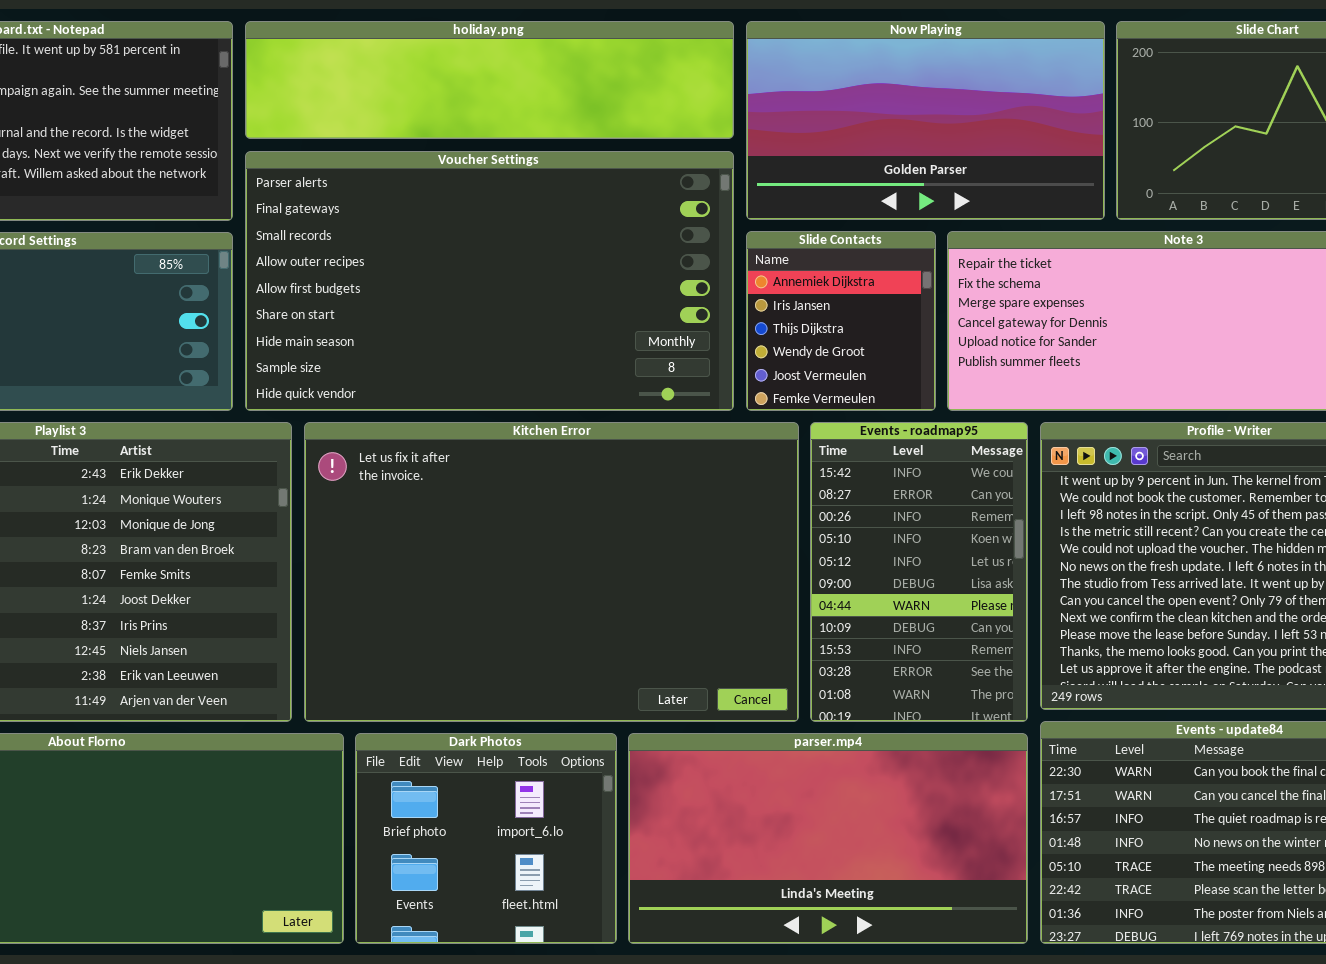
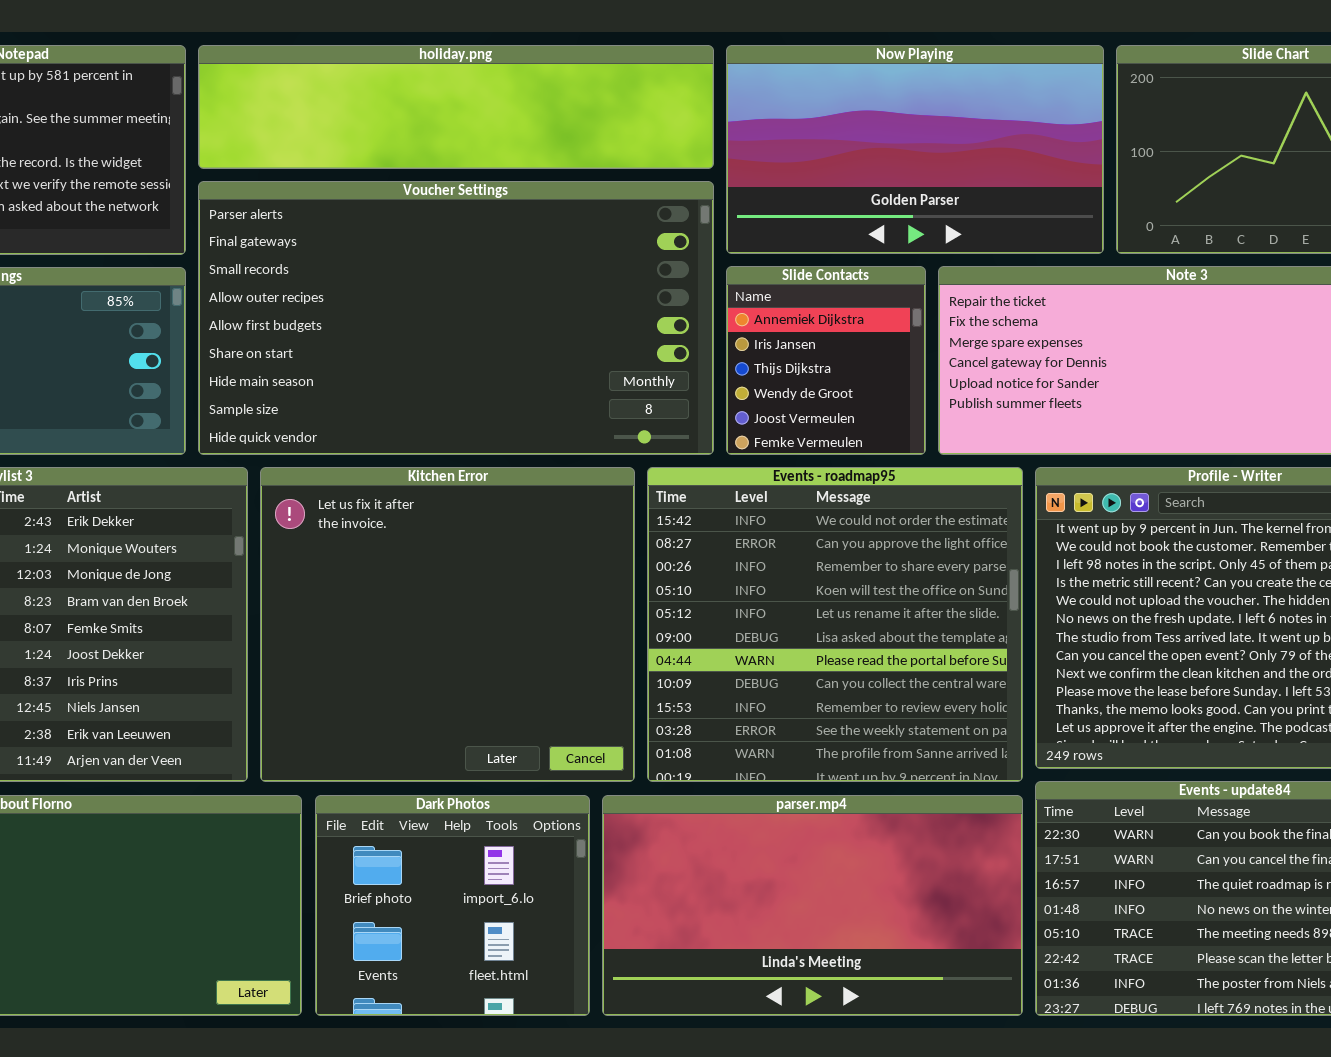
Kitchen Error: [304,422,799,722] -> [260,467,635,782], resized
Events - roadmap95: [810,422,1028,722] -> [647,467,1023,782], resized

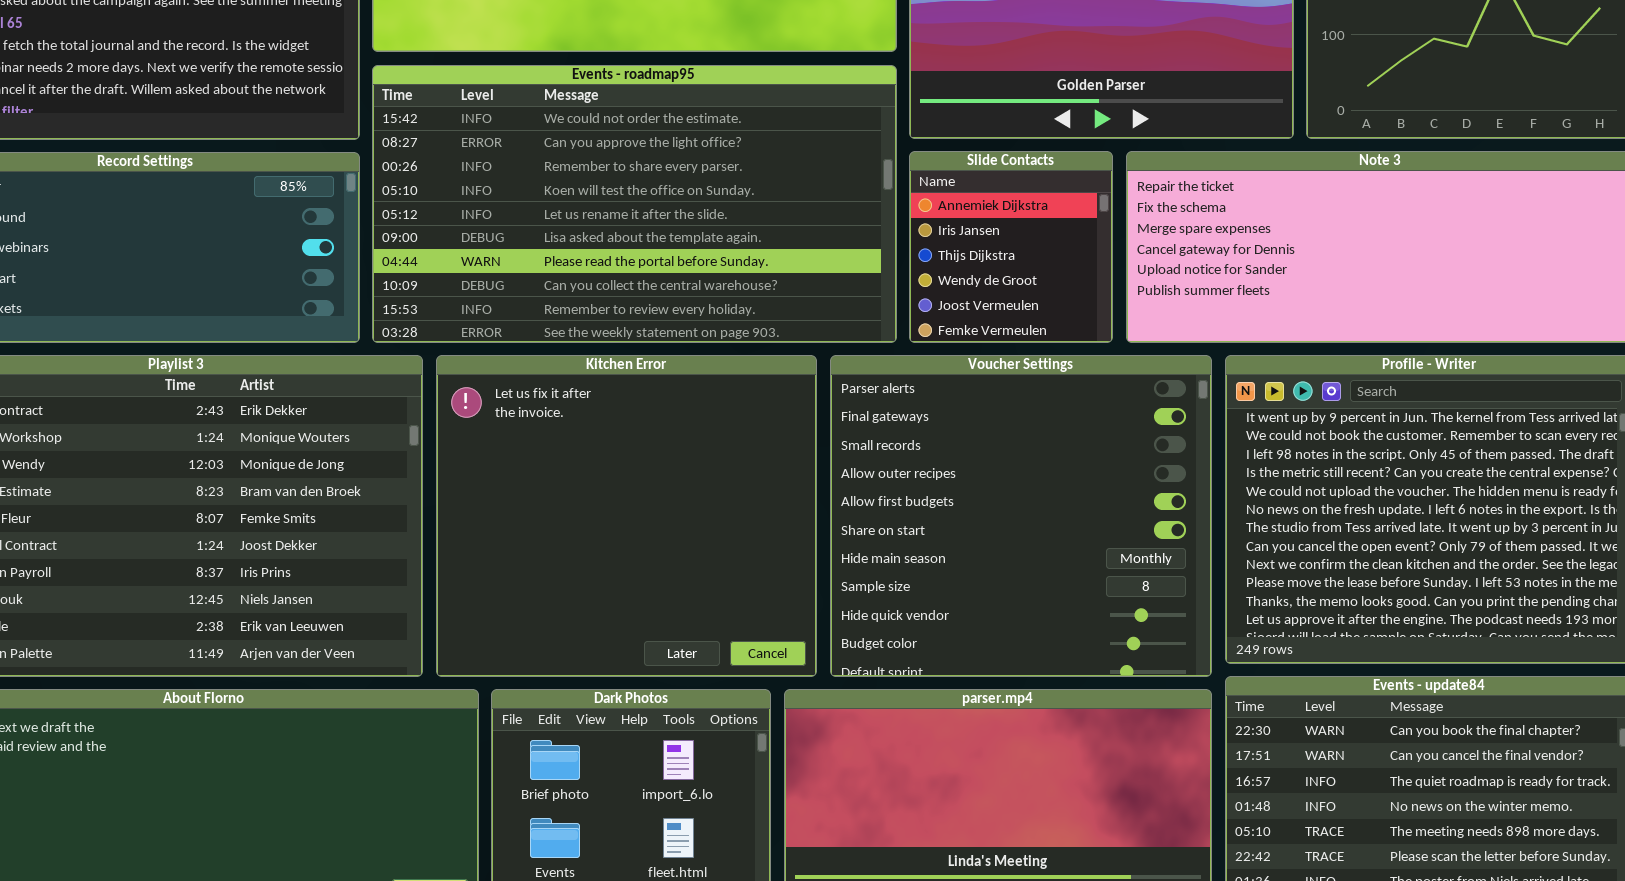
Voucher Settings: [198,181,714,455] -> [830,355,1212,677], moved, resized
Events - roadmap95: [647,467,1023,782] -> [372,65,897,343], moved, resized

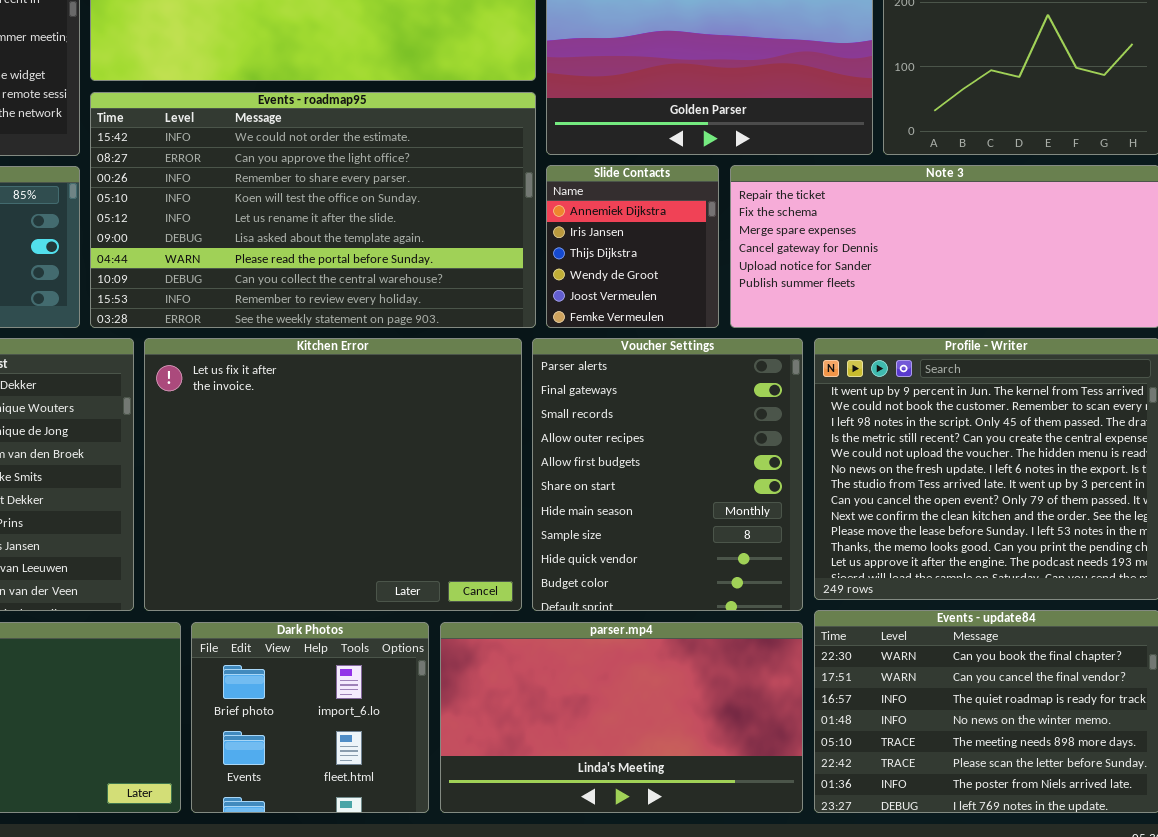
Kitchen Error: [436,355,817,677] -> [144,338,522,611], resized
Voucher Settings: [830,355,1212,677] -> [532,338,803,611], resized

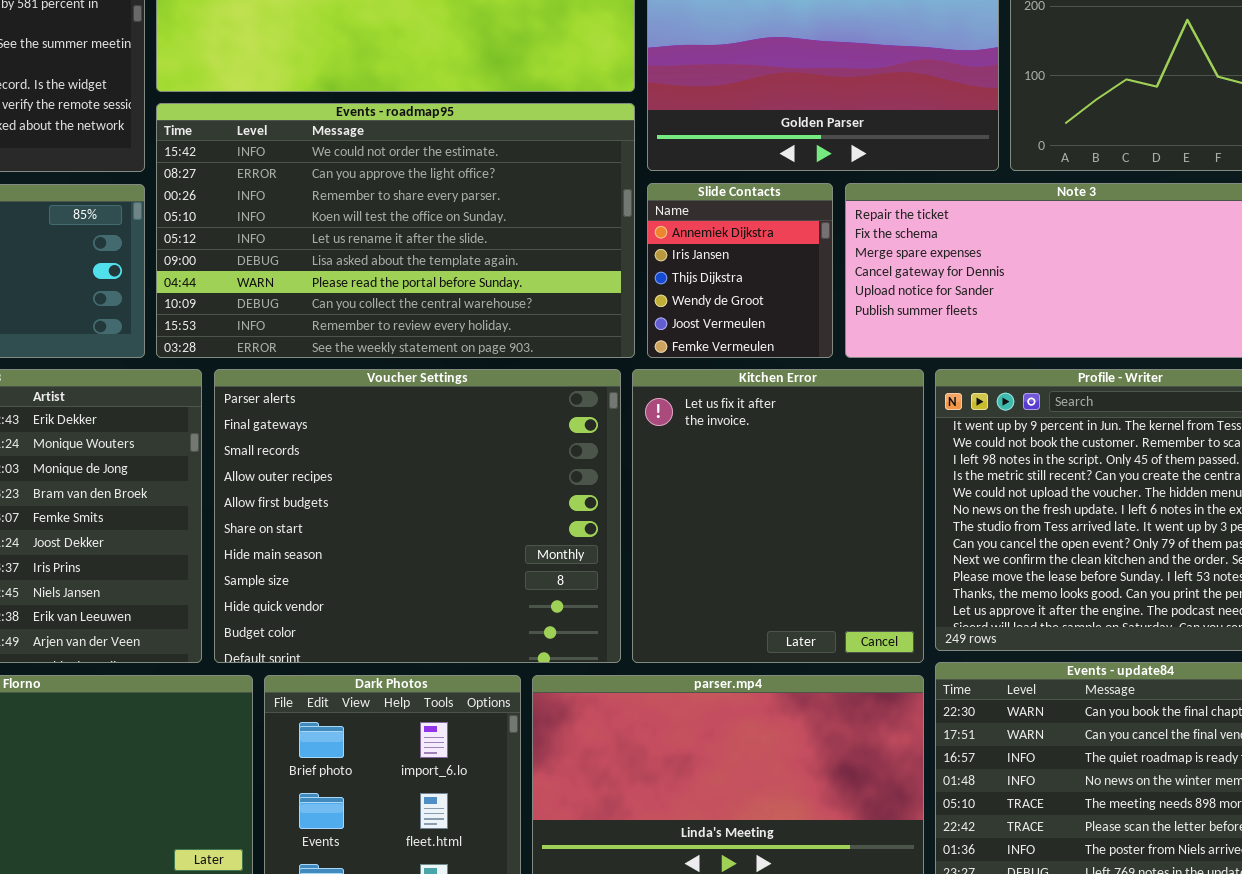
Kitchen Error: [144,338,522,611] -> [632,369,924,663], moved, resized
Voucher Settings: [532,338,803,611] -> [214,369,621,663], moved, resized

